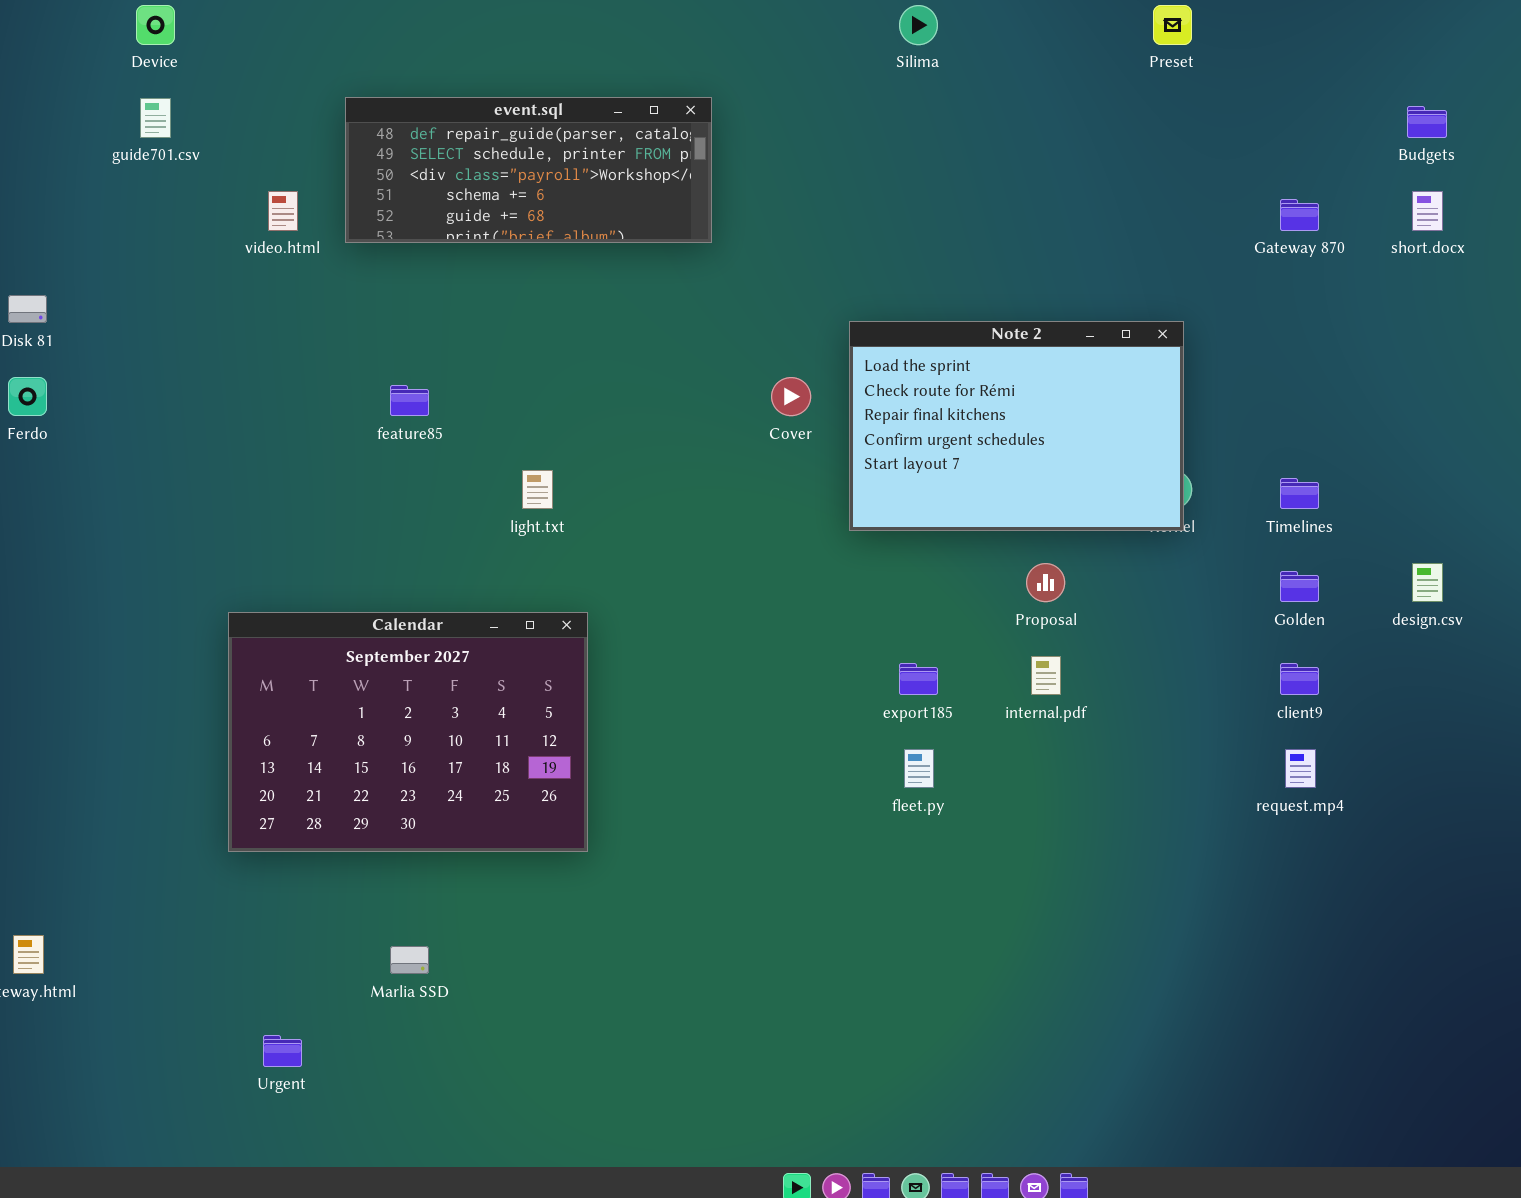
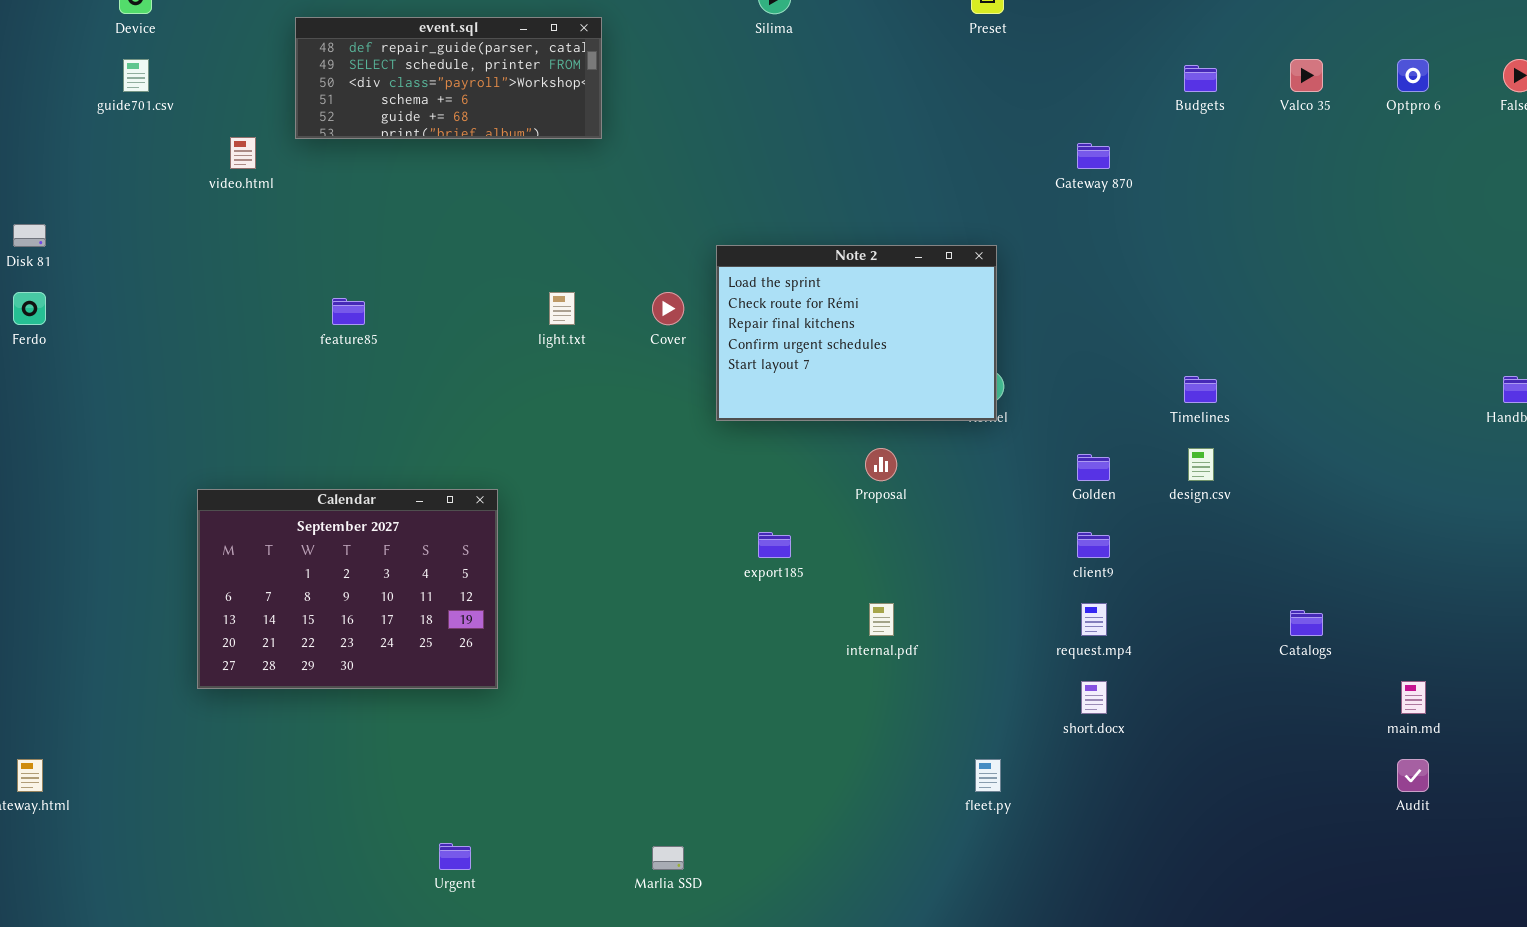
event.sql: [345,97,712,243] -> [295,17,602,139], moved
short.docx: [1412,191,1443,231] -> [1081,681,1107,714], moved
light.txt: [522,470,553,509] -> [549,292,575,325], moved
Timelines: [1280,478,1319,509] -> [1184,376,1217,403], moved
internal.pdf: [1031,656,1061,695] -> [869,603,894,636], moved
fleet.py: [904,749,934,788] -> [975,759,1001,792], moved
Marlia SSD: [390,946,429,974] -> [652,846,684,870], moved
Urgent: [263,1035,302,1067] -> [439,843,471,870], moved

